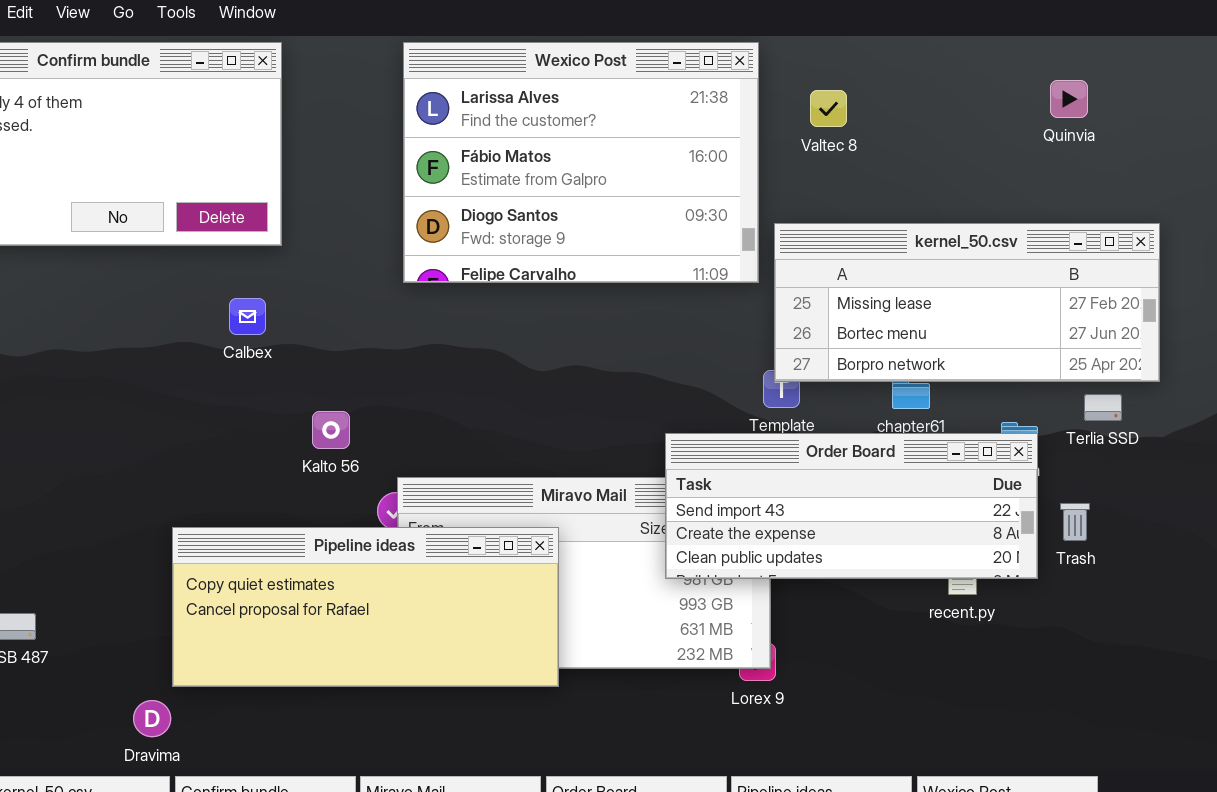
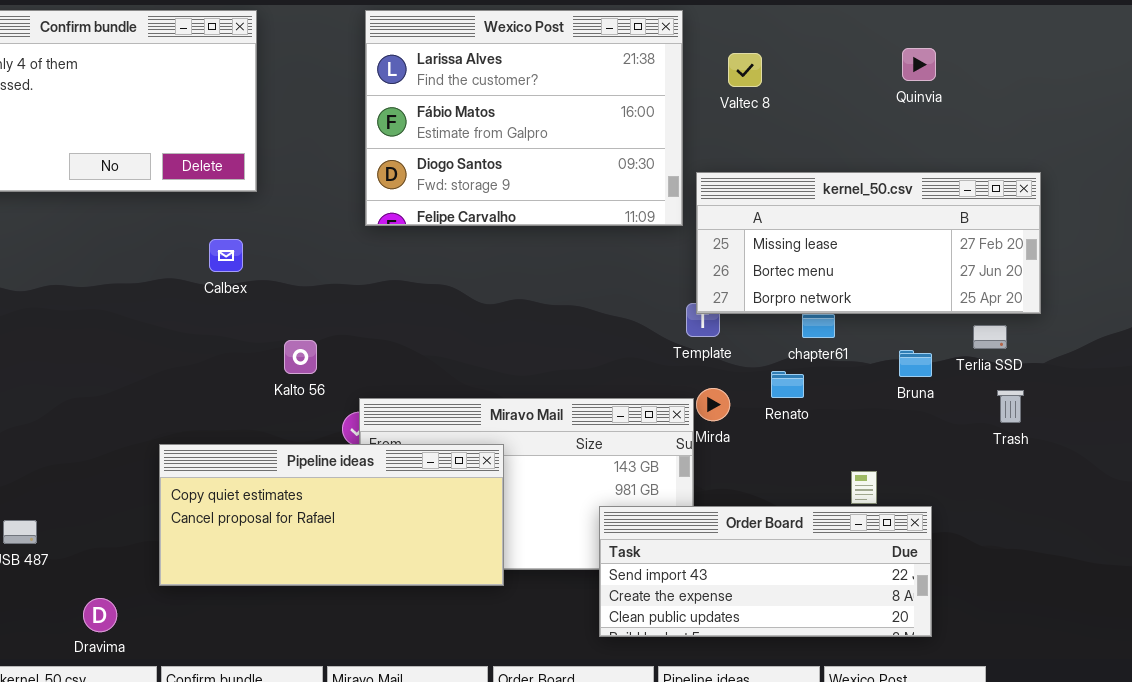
Quinvia: [1050,80,1088,118] -> [902,48,936,81], moved
Order Board: [665,433,1038,579] -> [599,506,932,637], moved
Trash: [1060,503,1090,541] -> [997,390,1024,423], moved
Dravima: [133,700,171,737] -> [83,598,117,632], moved

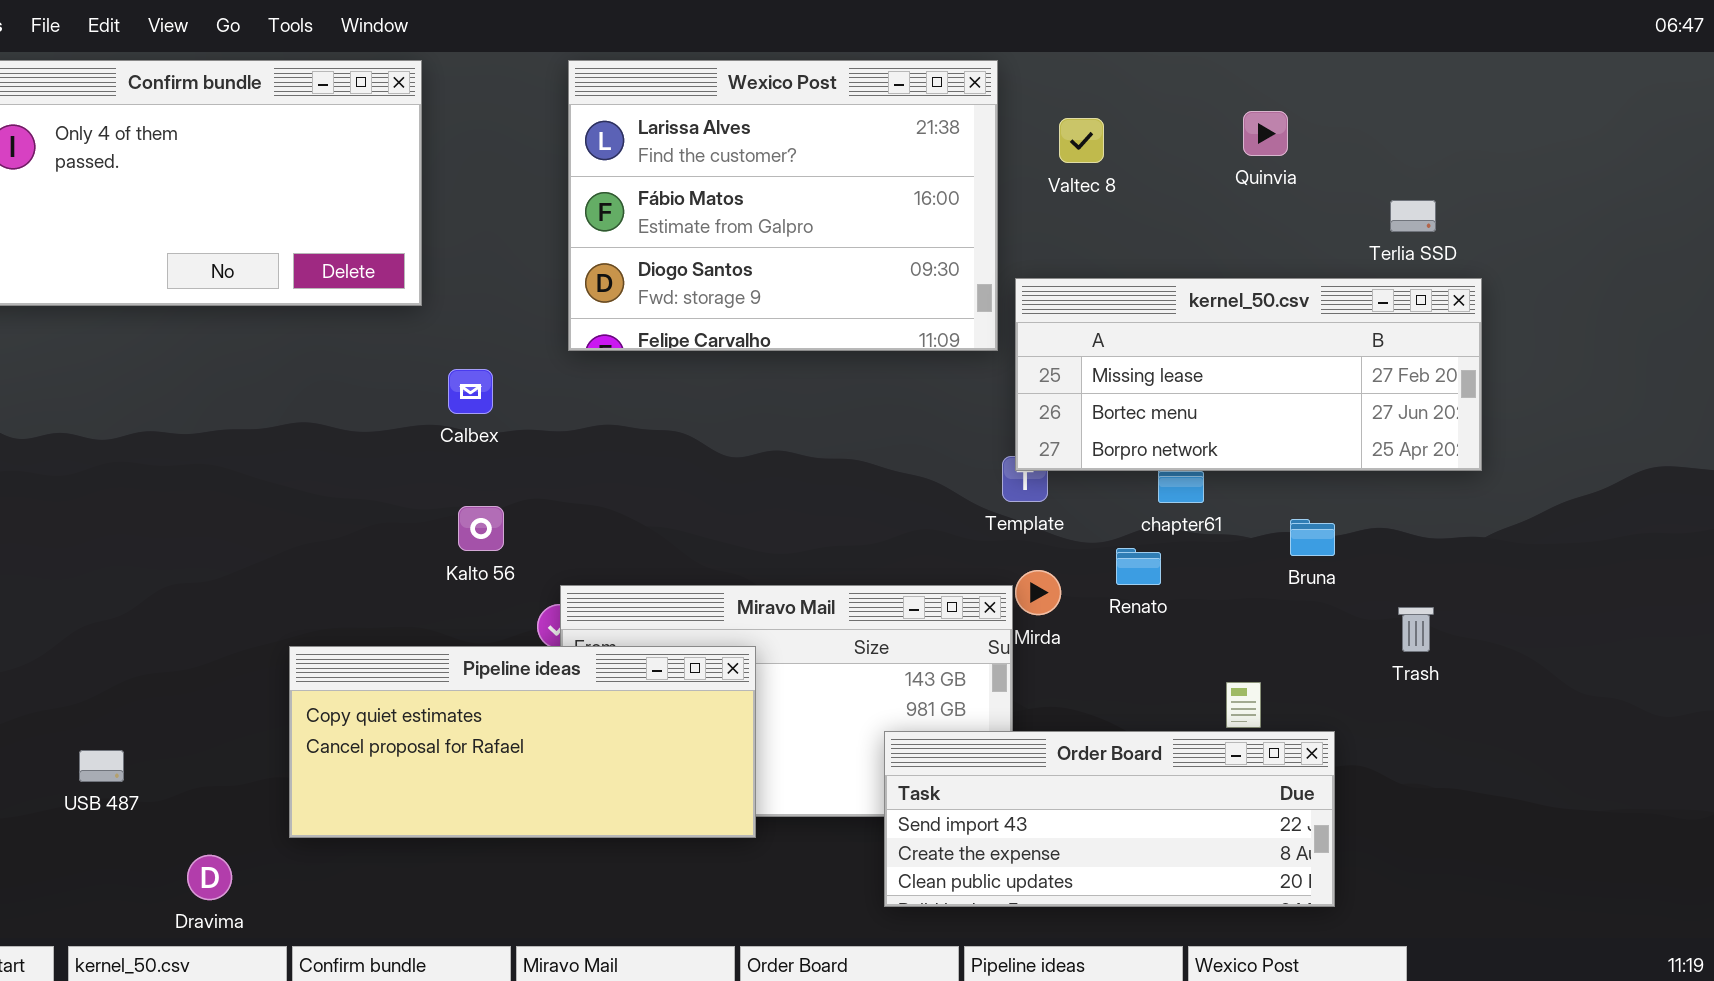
Quinvia: [902,48,936,81] -> [1243,111,1288,156], moved
Calbex: [209,239,243,272] -> [448,369,493,414], moved
Terlia SSD: [973,325,1007,349] -> [1390,200,1436,232], moved
Trash: [997,390,1024,423] -> [1398,607,1434,652], moved

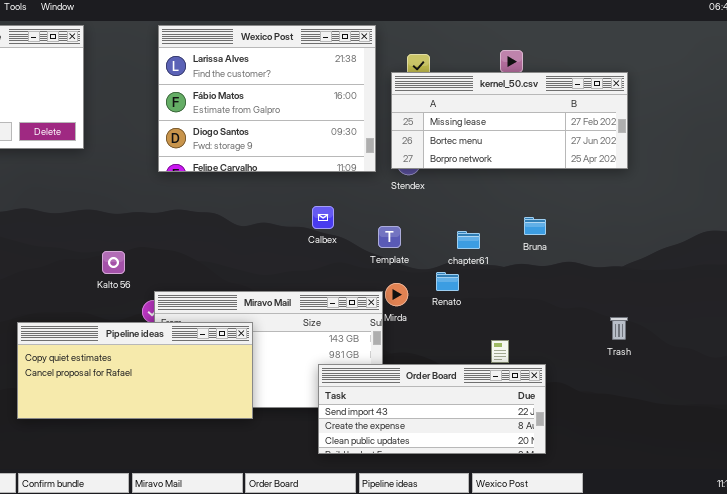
kernel_50.csv: [1015,278,1482,471] -> [391,72,628,169], moved
Calbex: [448,369,493,414] -> [312,206,334,229], moved
Bruna: [1290,519,1335,556] -> [524,217,546,235], moved
Trash: [1398,607,1434,652] -> [610,317,628,340], moved

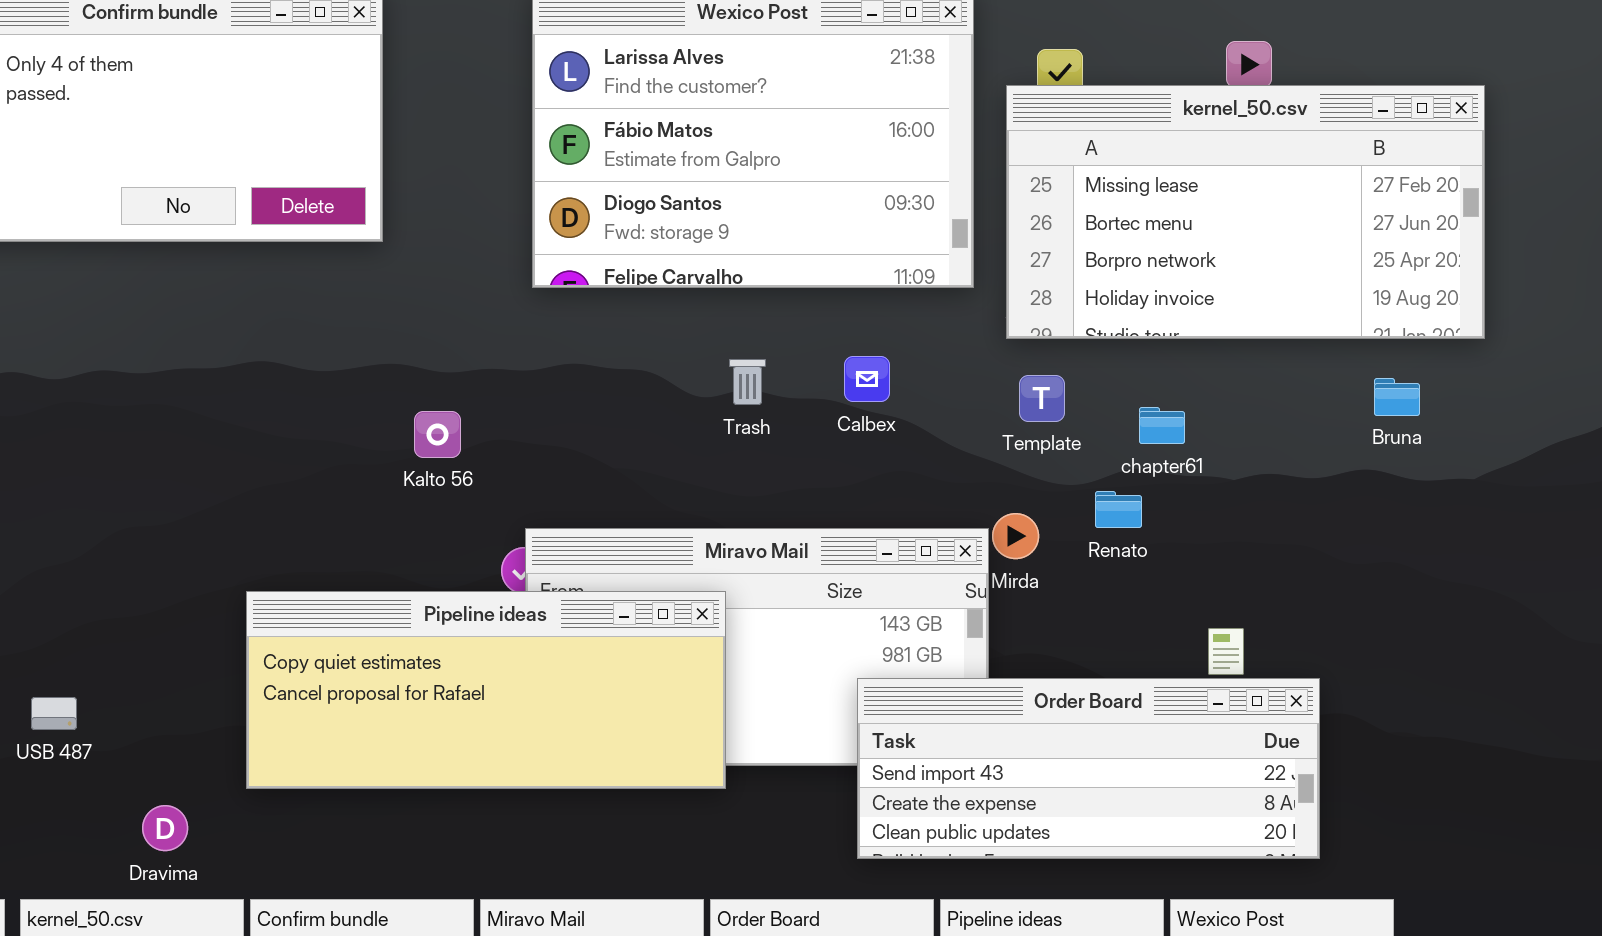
kernel_50.csv: [391,72,628,169] -> [1006,85,1485,339], resized
Bruna: [524,217,546,235] -> [1374,378,1420,416], moved
Template: [378,226,401,248] -> [1019,375,1065,422], moved
Kalto 56: [102,251,125,274] -> [414,411,461,458], moved
Trash: [610,317,628,340] -> [729,359,766,405], moved

